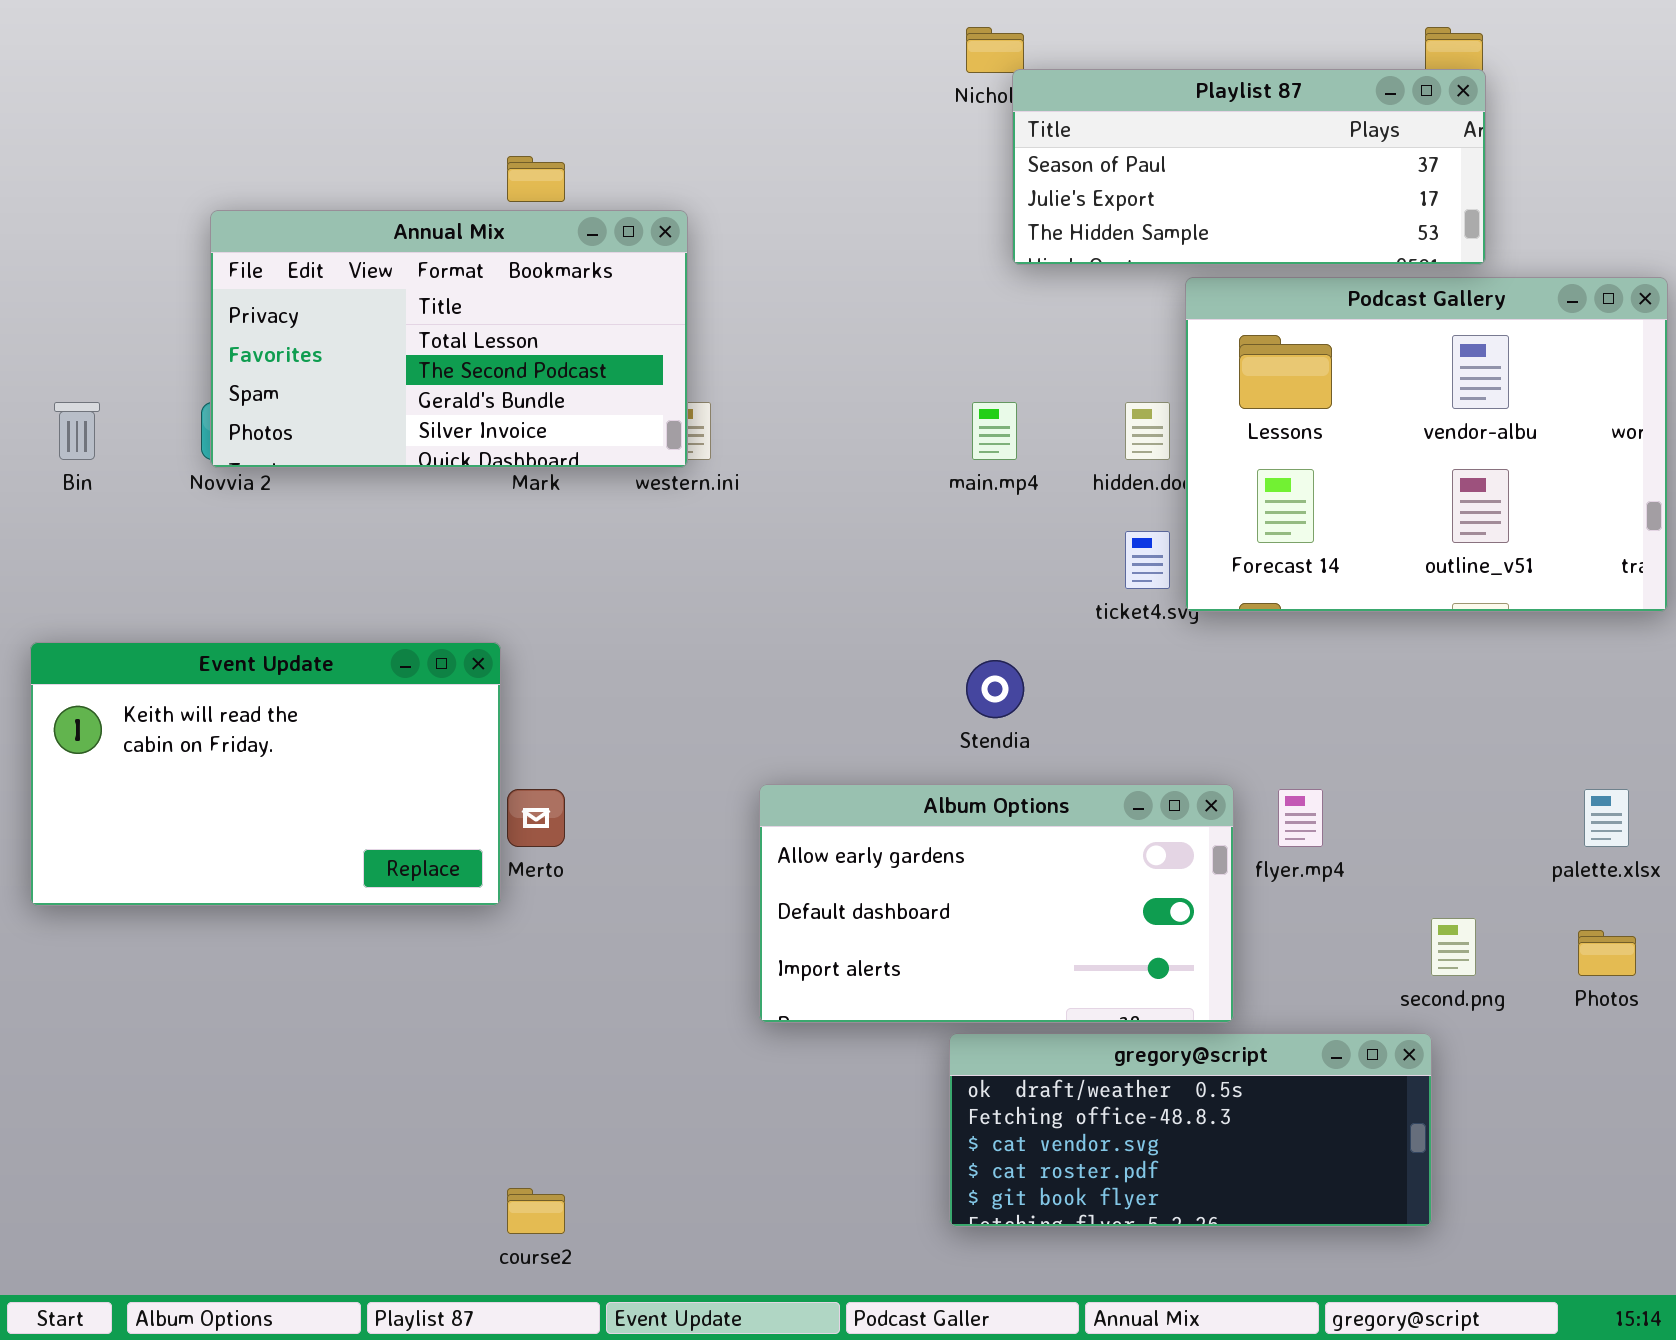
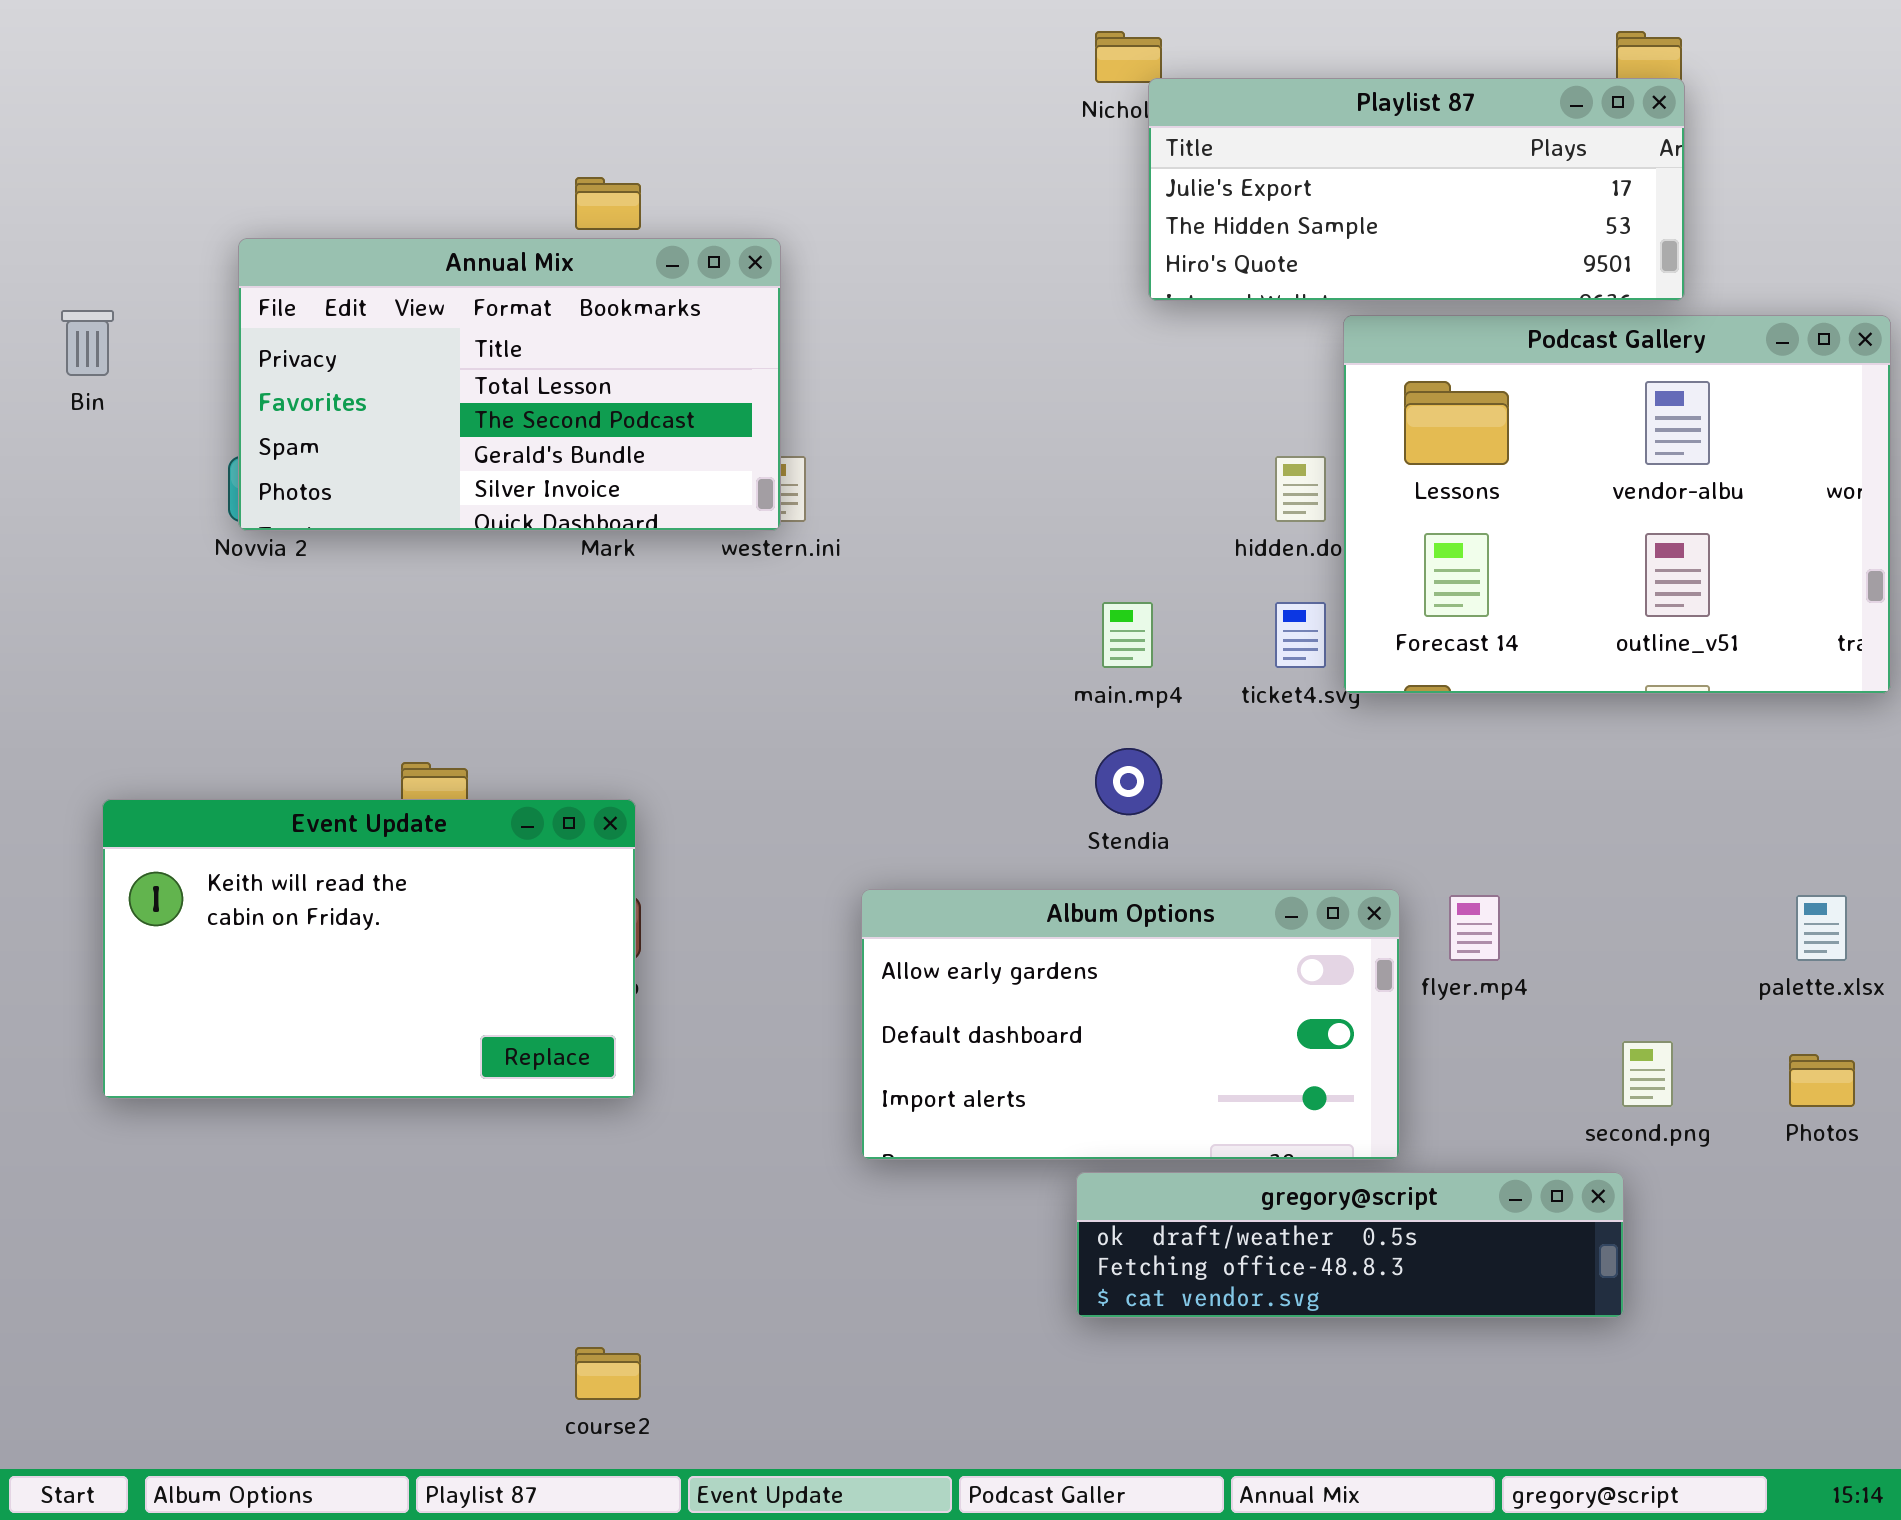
Playlist 87: [1012,69,1486,265] -> [1148,78,1685,301], scrolled down 1 row
Bin: [54,402,100,460] -> [61,310,114,376], moved
main.mp4: [972,402,1017,460] -> [1102,602,1153,668], moved
Event Update: [30,642,501,906] -> [102,799,636,1099], moved
gregory@script: [949,1033,1432,1227] -> [1076,1172,1624,1318], resized

